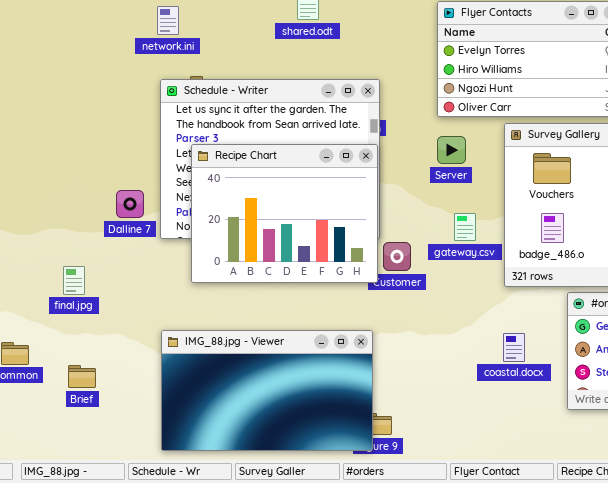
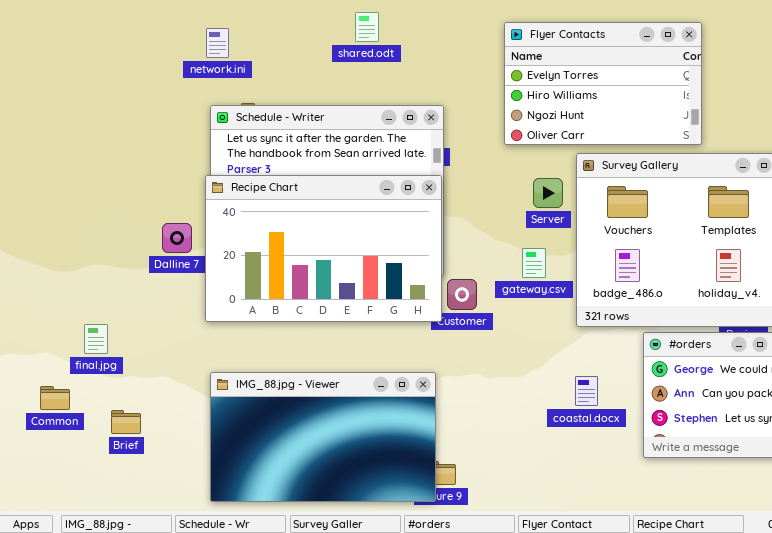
Server: [437,136,466,164] -> [533,178,563,208], moved
Recipe Chart: [191,144,378,283] -> [205,175,442,322], resized
final.jpg: [63,266,85,295] -> [84,324,108,354], moved

